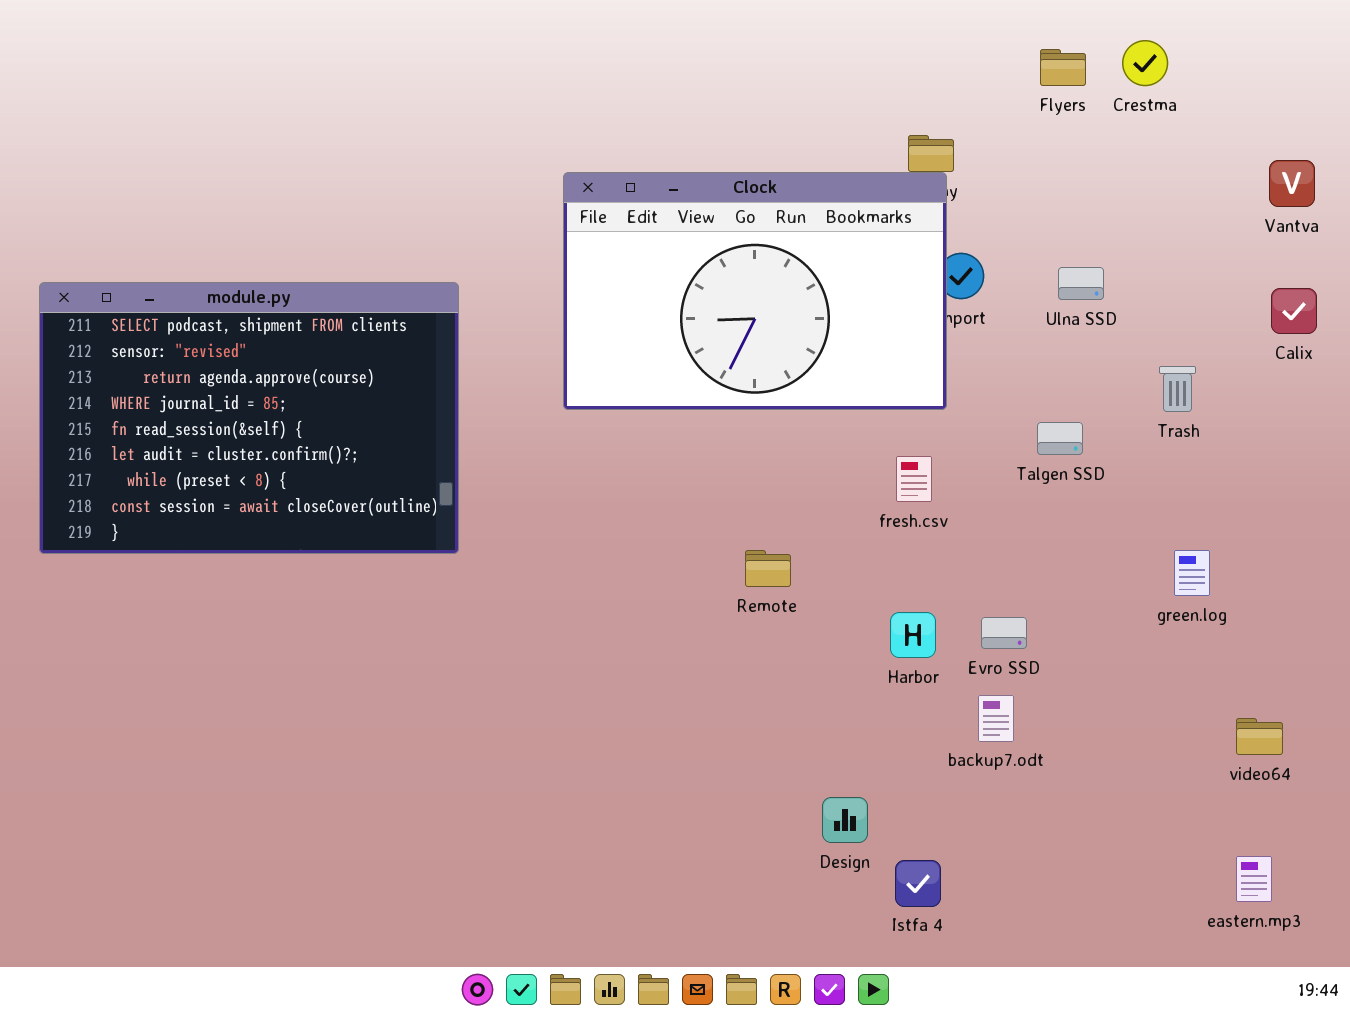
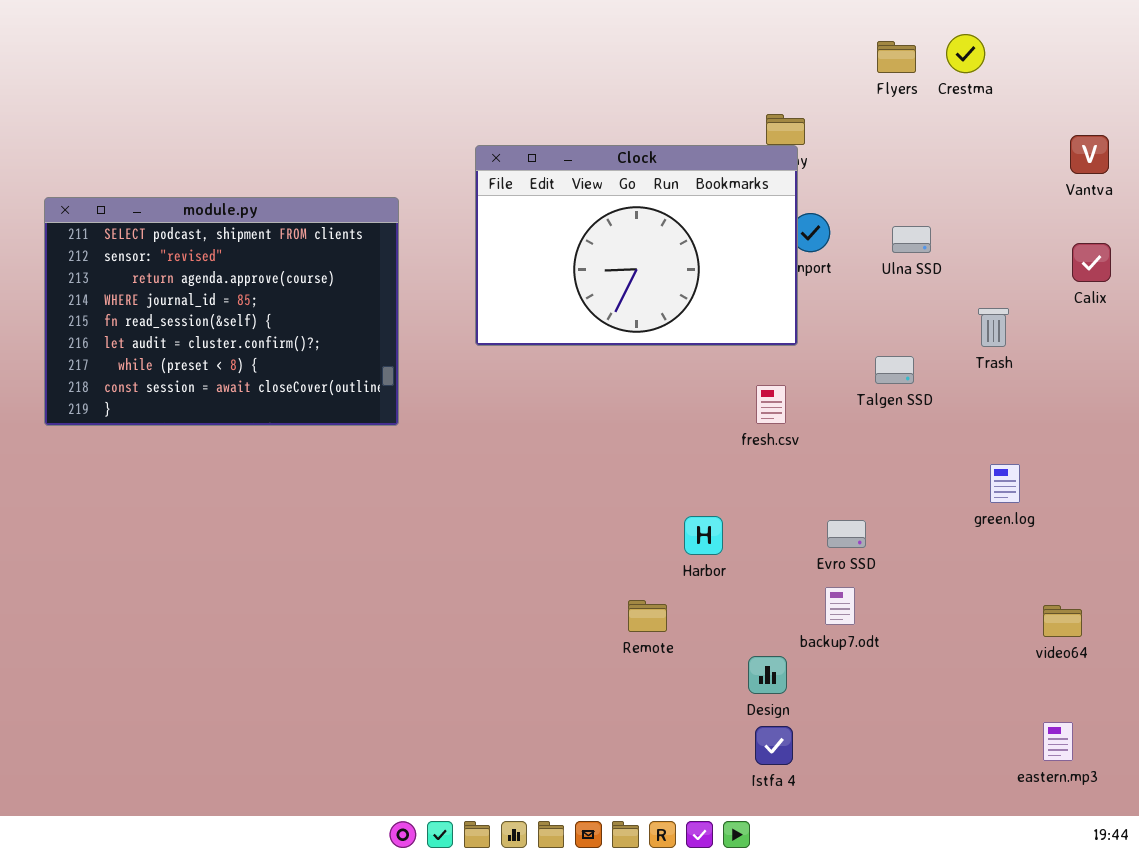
module.py: [39,282,459,554] -> [44,197,399,426], moved
Remote: [745,550,791,587] -> [628,600,667,632], moved
Harbor: [890,612,936,658] -> [684,516,723,555], moved
Design: [822,797,868,843] -> [748,656,787,694], moved

